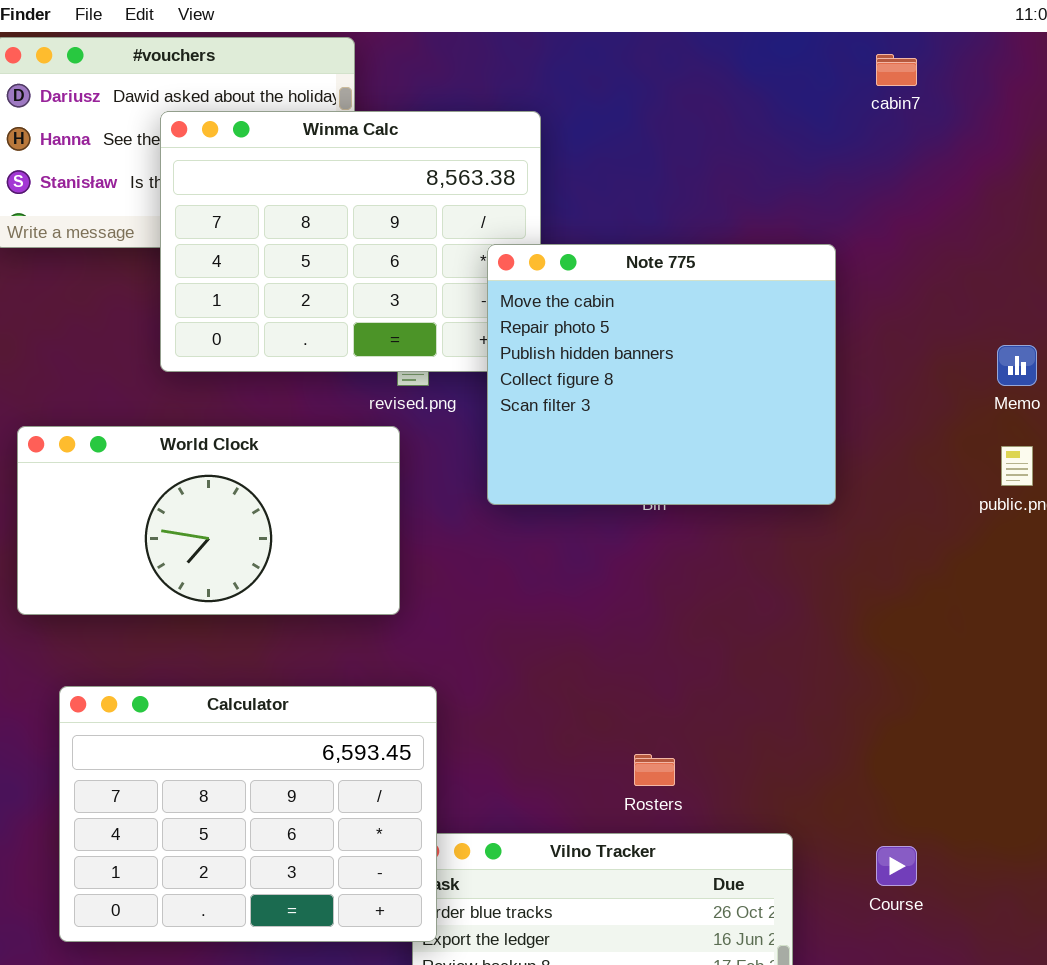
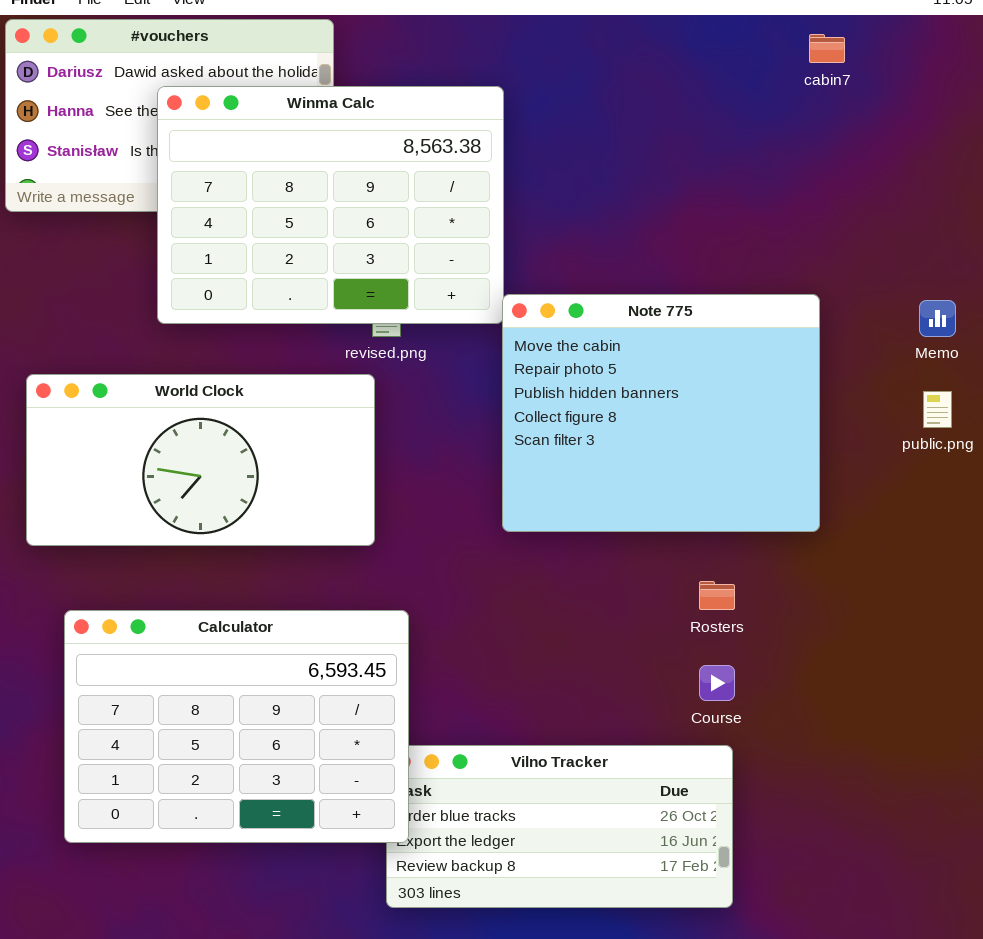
Note 775: [487,244,836,505] -> [502,294,820,532], moved
Rosters: [634,754,675,786] -> [699,581,735,610], moved
Course: [876,846,917,886] -> [699,665,735,701], moved

